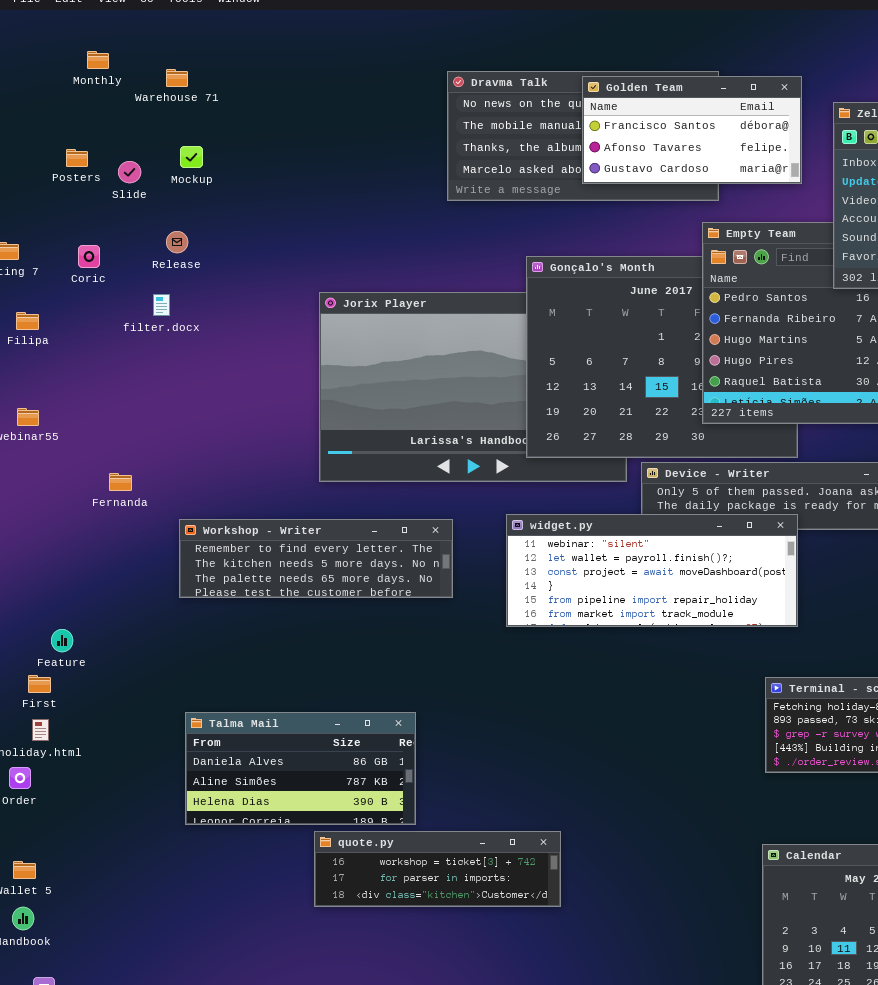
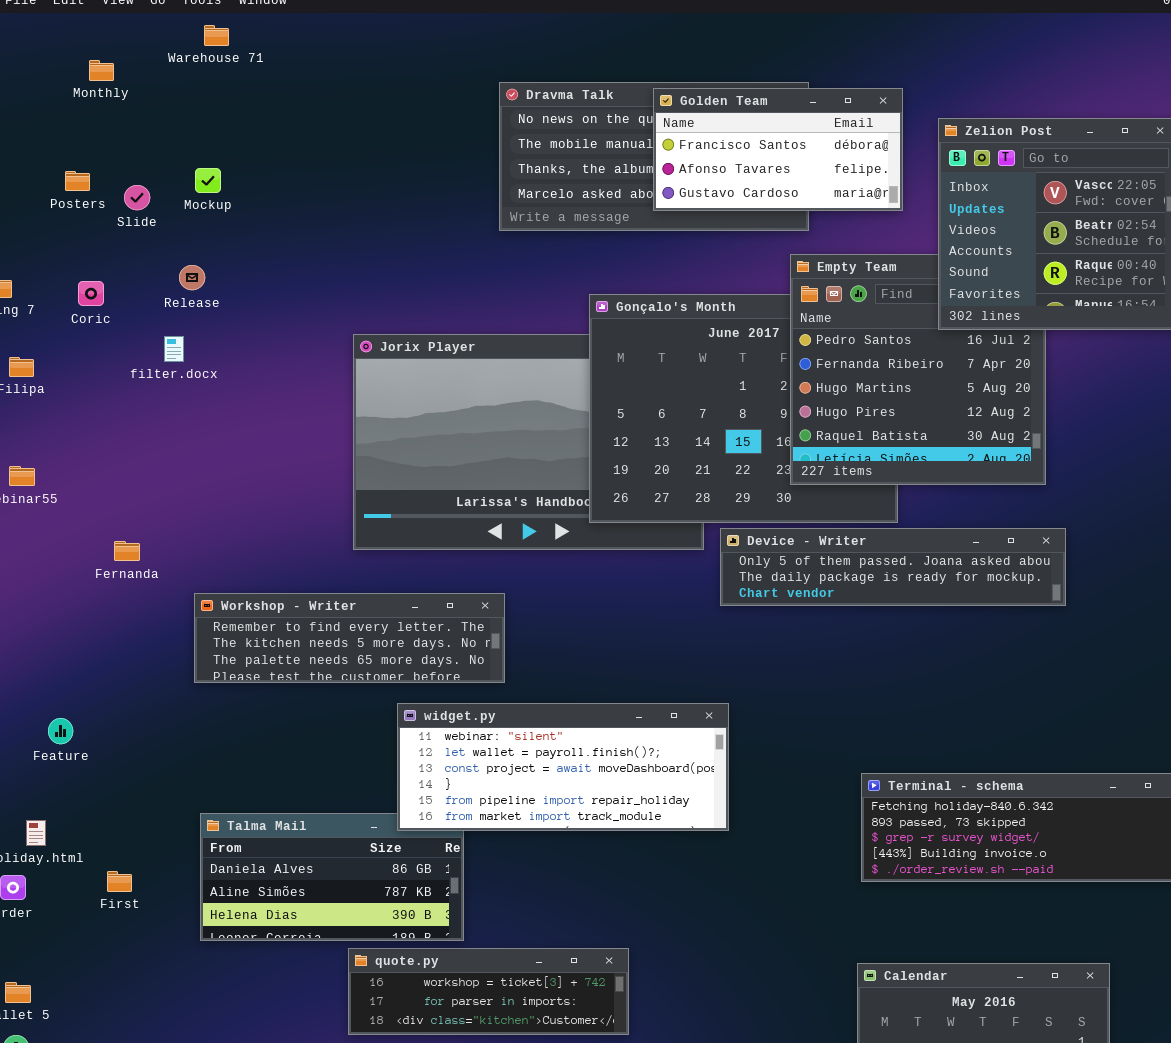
Warehouse 71: [166,69,188,87] -> [204,25,229,46], moved
widget.py: [506,514,798,627] -> [397,703,729,831], moved
First: [28,675,51,693] -> [107,871,132,892], moved

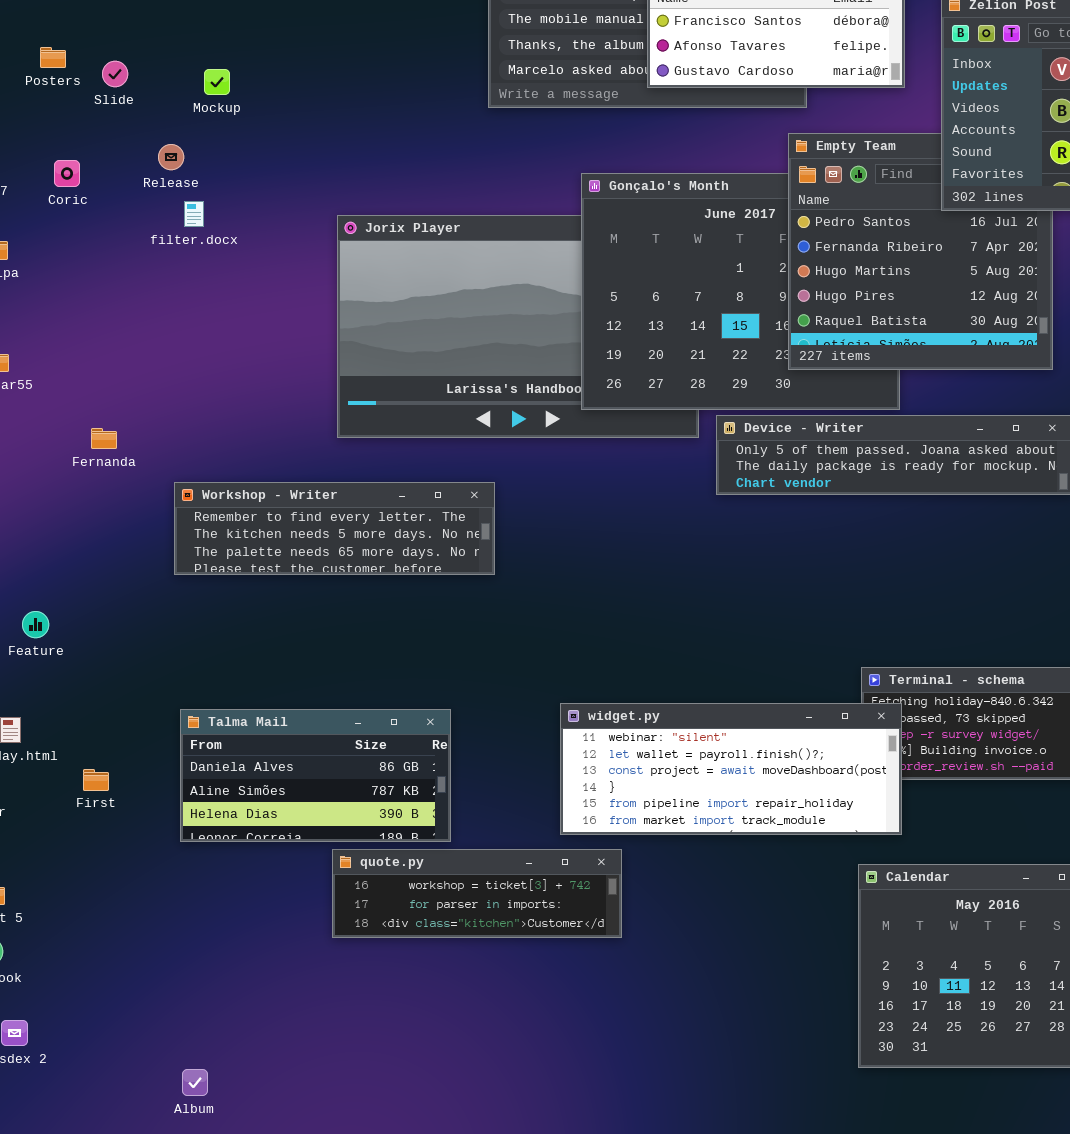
Mockup: [195,168,221,193] -> [204,69,230,95], moved
filter.docx: [164,336,184,362] -> [184,201,204,227], moved
widget.py: [397,703,729,831] -> [560,703,902,835], moved

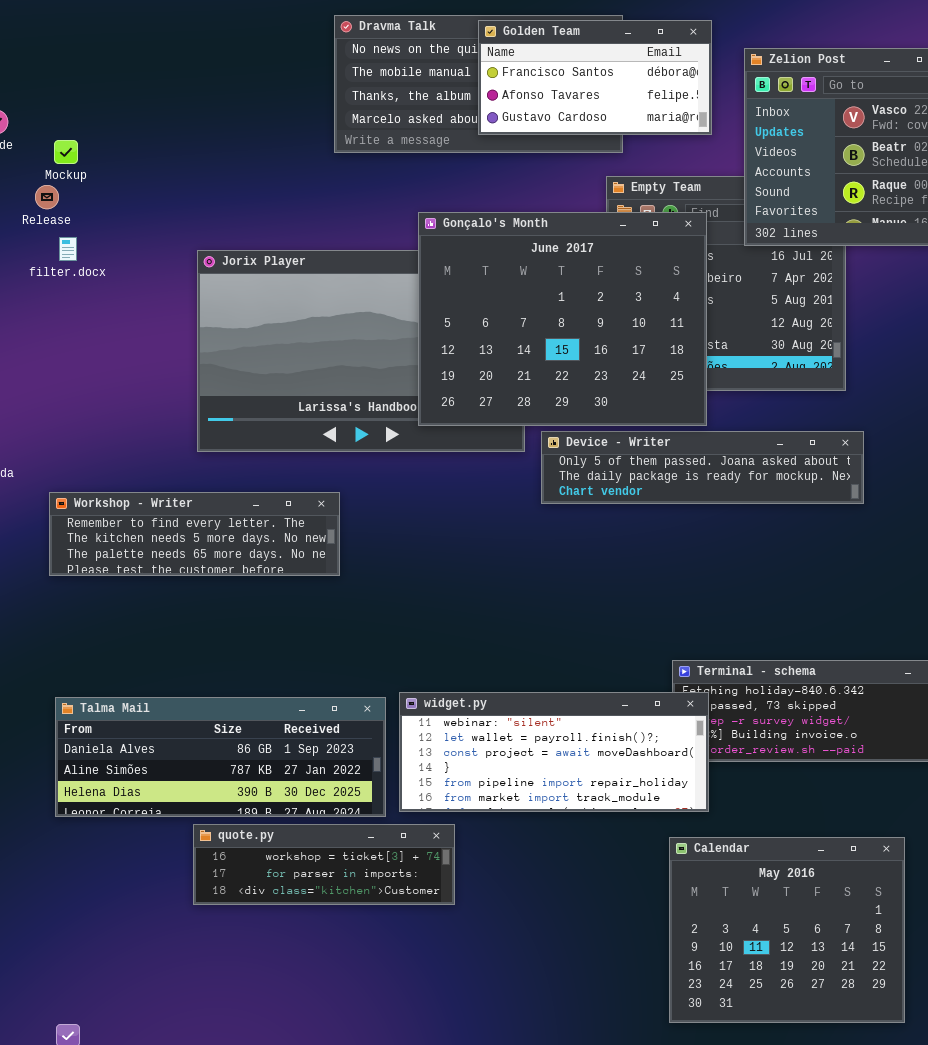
Mockup: [204,69,230,95] -> [54,140,78,164], moved
Gonçalo's Month: [581,173,900,410] -> [418,212,707,426], raised
Talma Mail: [180,709,451,842] -> [55,697,386,817], resized

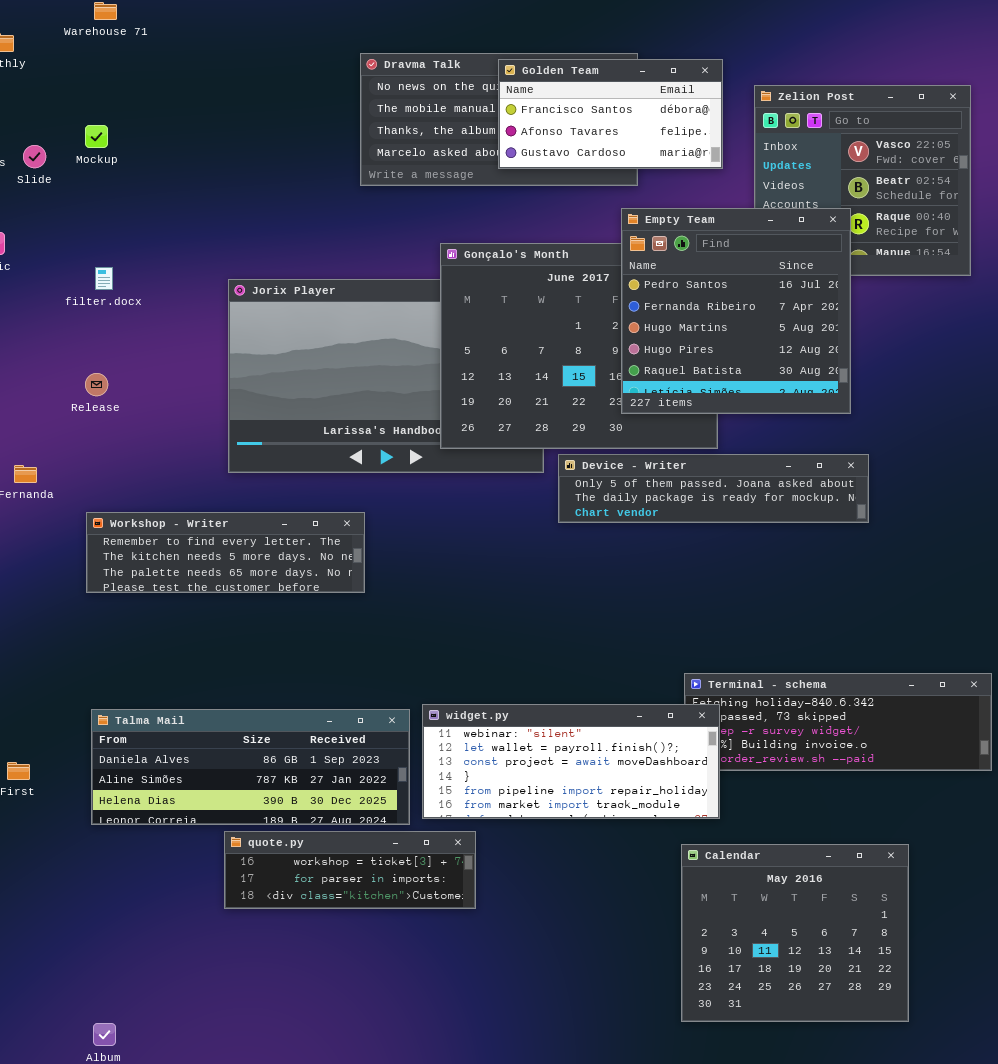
Mockup: [54,140,78,164] -> [85,125,108,148], moved
Empty Team: [606,176,846,391] -> [621,208,851,414], raised
Release: [35,185,59,209] -> [85,373,108,396], moved

